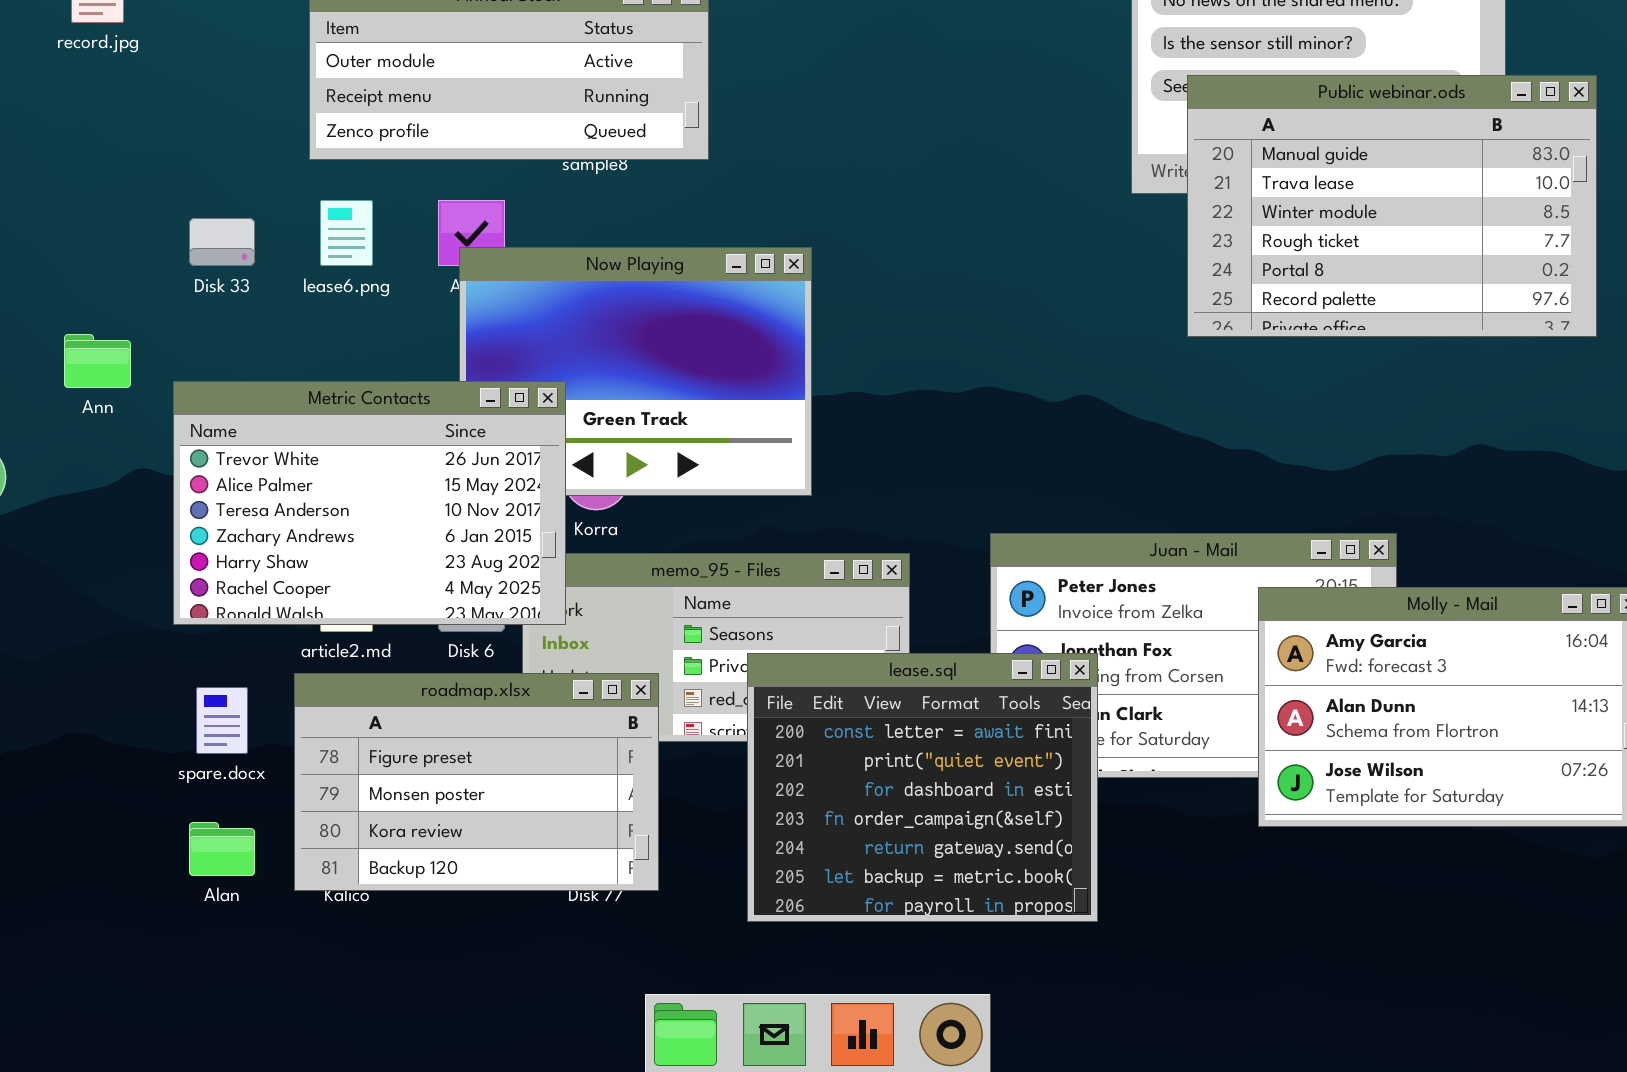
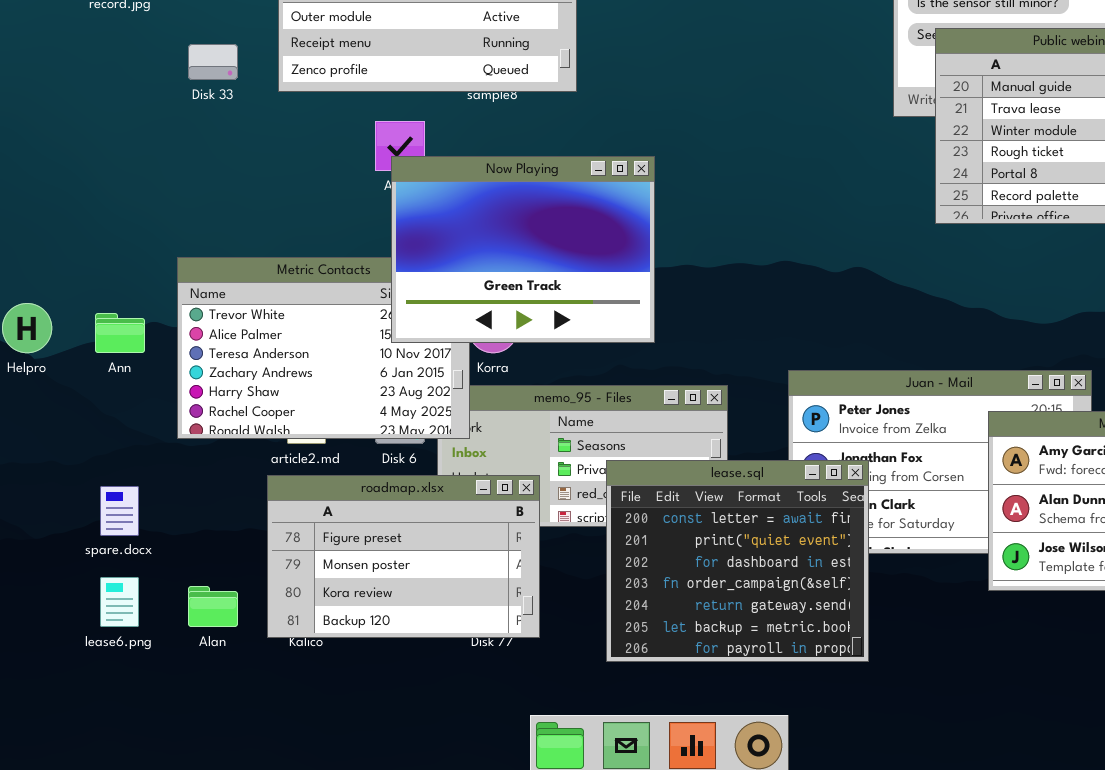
lease6.png: [320,200,373,266] -> [100,577,139,627], moved
Disk 33: [189,218,255,266] -> [188,44,238,80], moved
Now Playing: [459,247,812,496] -> [391,156,655,343], raised
Ann: [64,334,131,388] -> [95,313,145,353], moved
spare.docx: [196,687,248,754] -> [100,486,139,536], moved

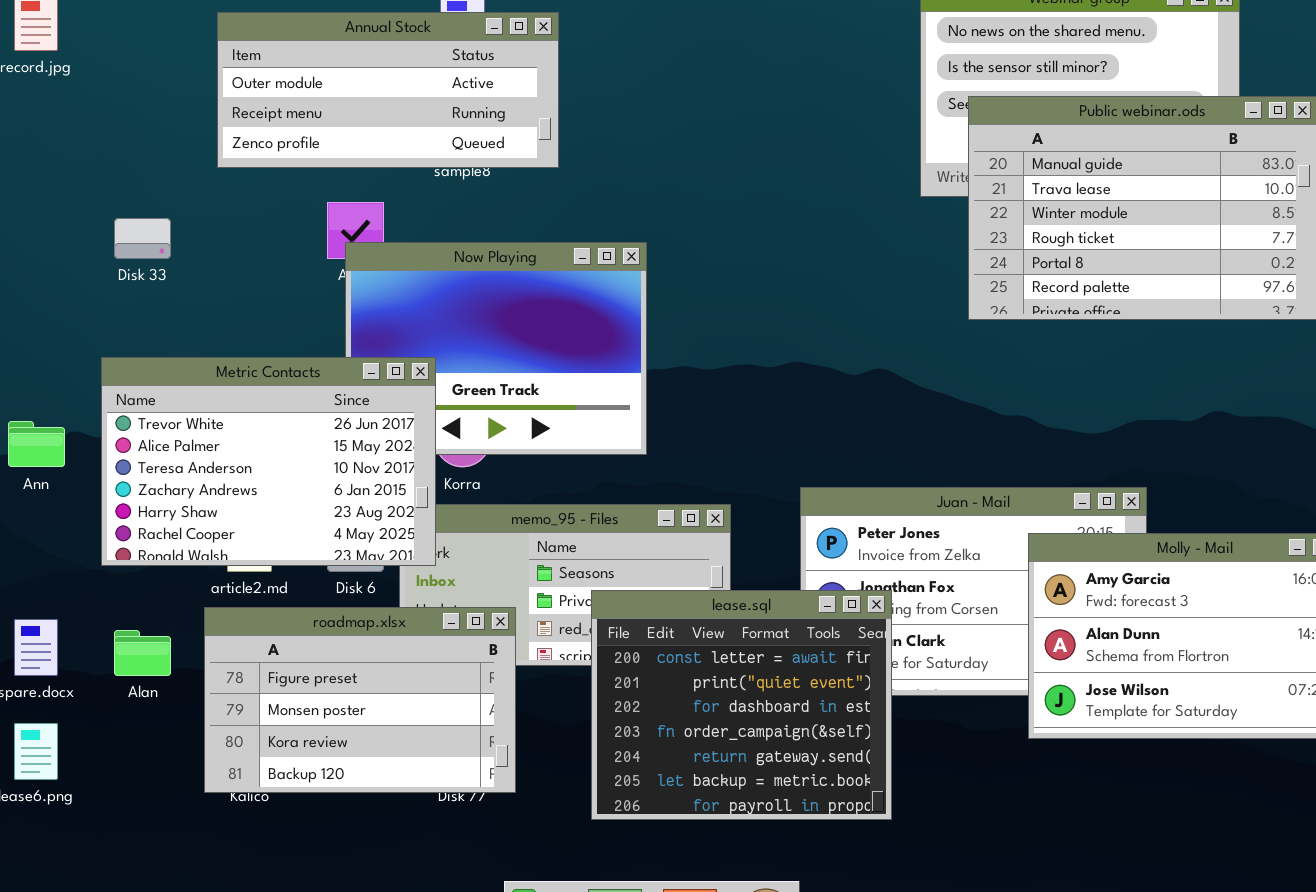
Disk 33: [188,44,238,80] -> [114,218,171,259], moved
Metric Contacts: [177,257,470,439] -> [101,357,436,566], raised
Alan: [188,586,238,627] -> [114,630,171,676], moved

